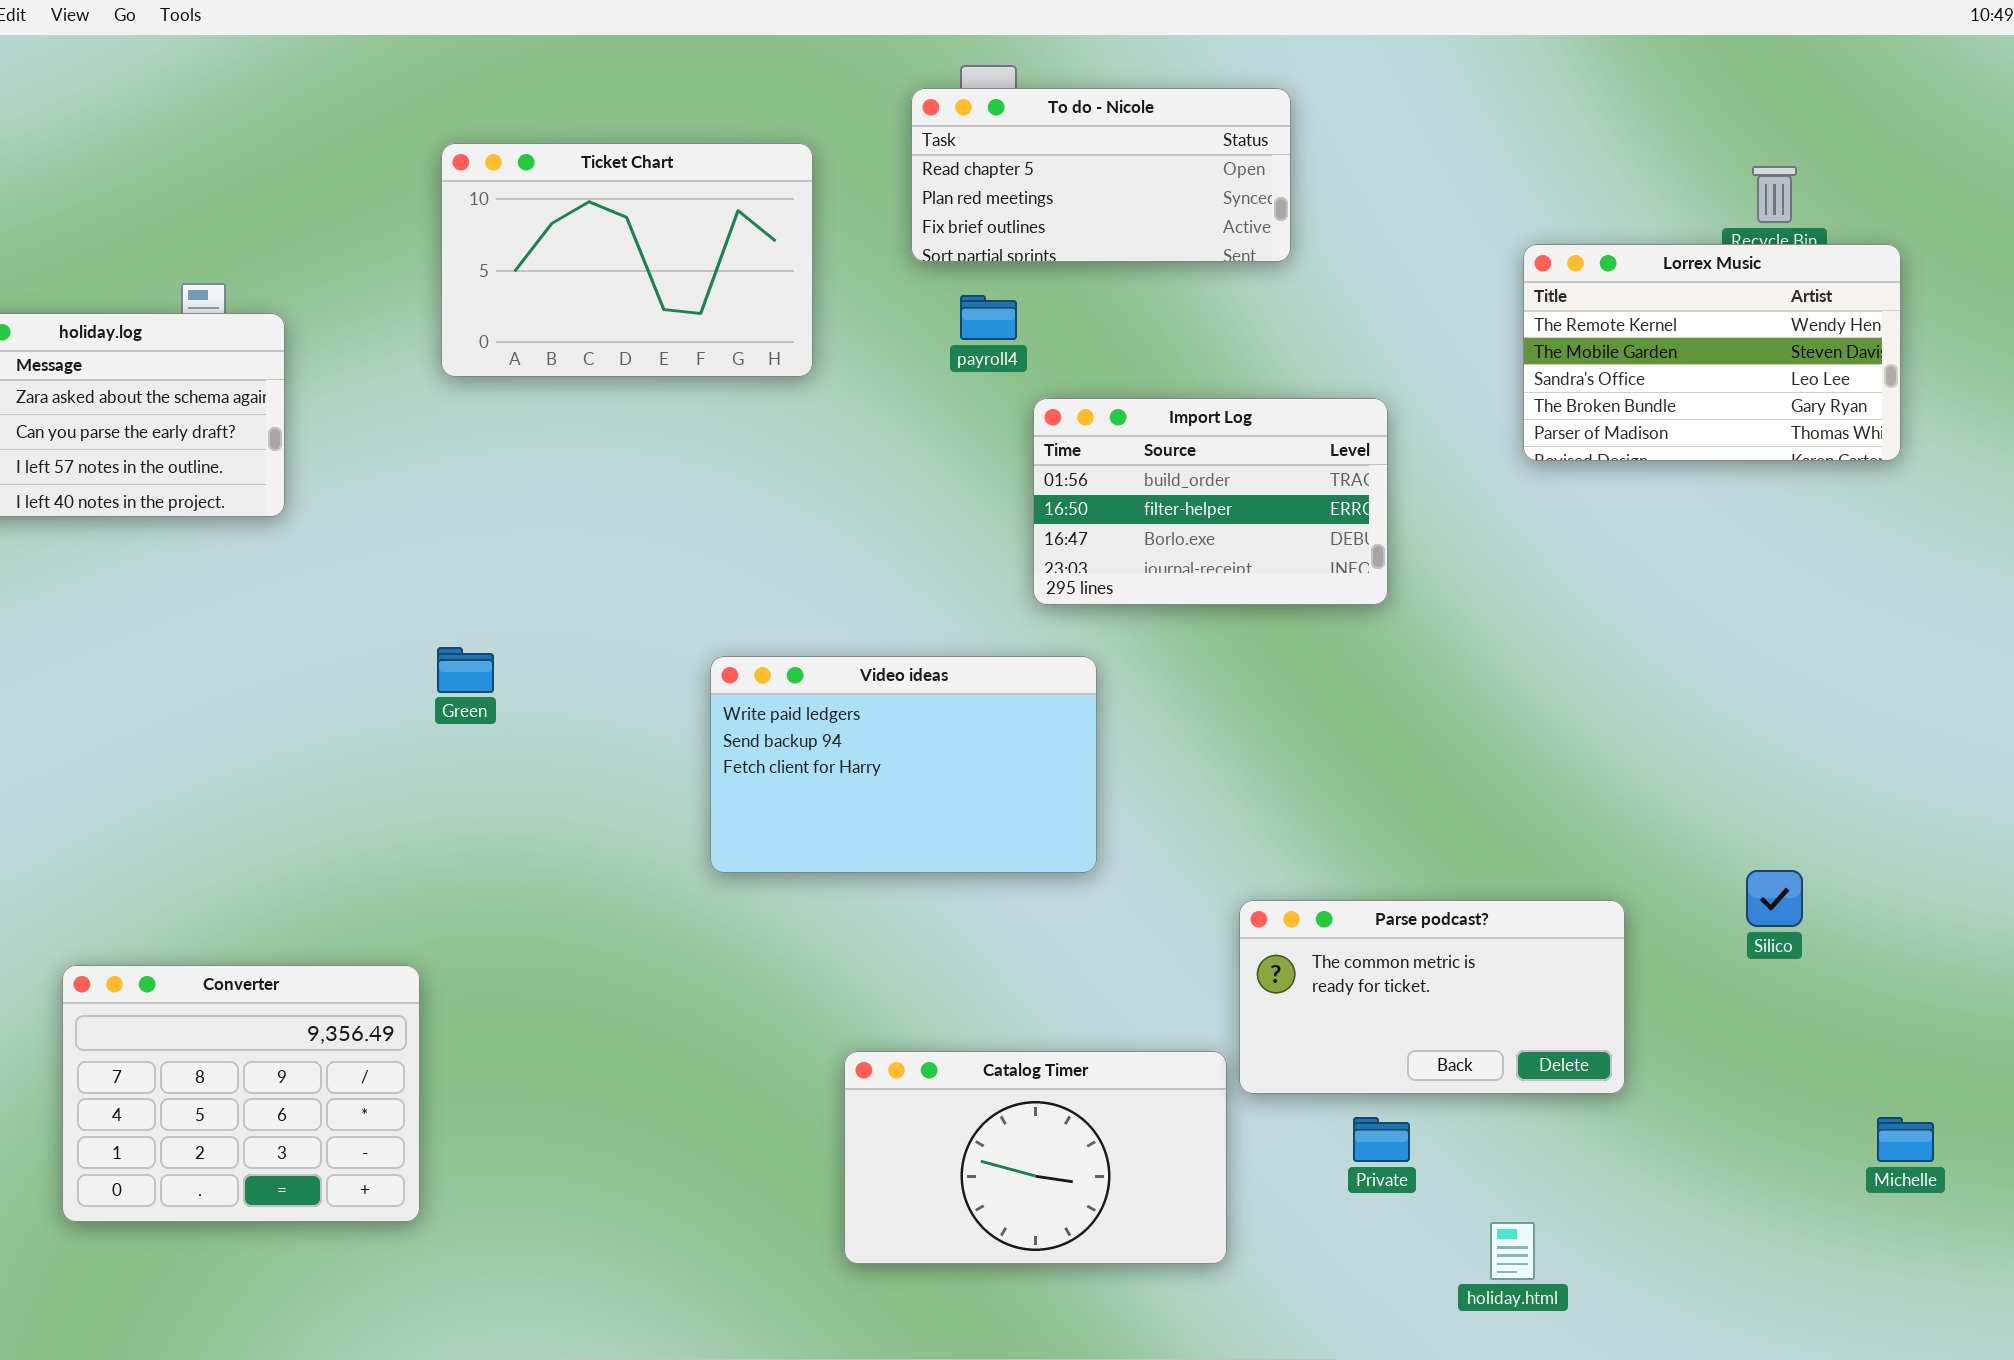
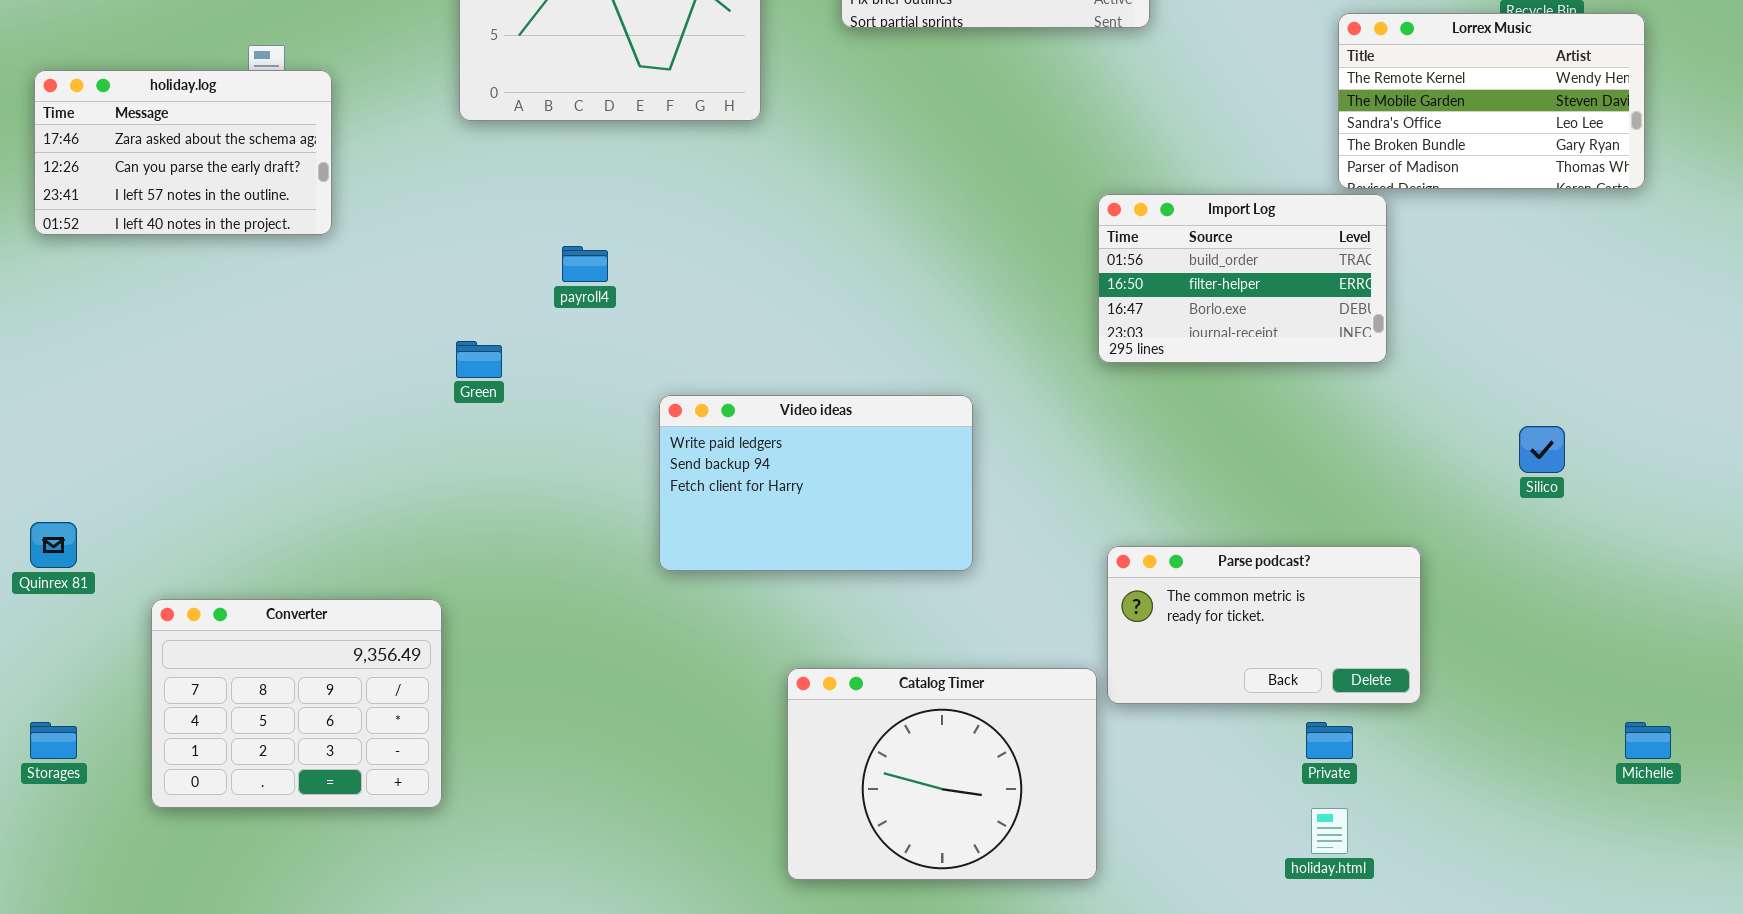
payroll4: [960,295,1017,340] -> [562,246,608,282], moved
Import Log: [1033,398,1388,605] -> [1098,194,1387,363], moved
Video ideas: [710,656,1097,873] -> [659,395,973,571], moved
Silico: [1746,870,1803,927] -> [1519,426,1565,473], moved
Catalog Timer: [844,1051,1227,1264] -> [787,668,1097,880], resized
Private: [1353,1117,1410,1162] -> [1306,722,1353,759], moved

